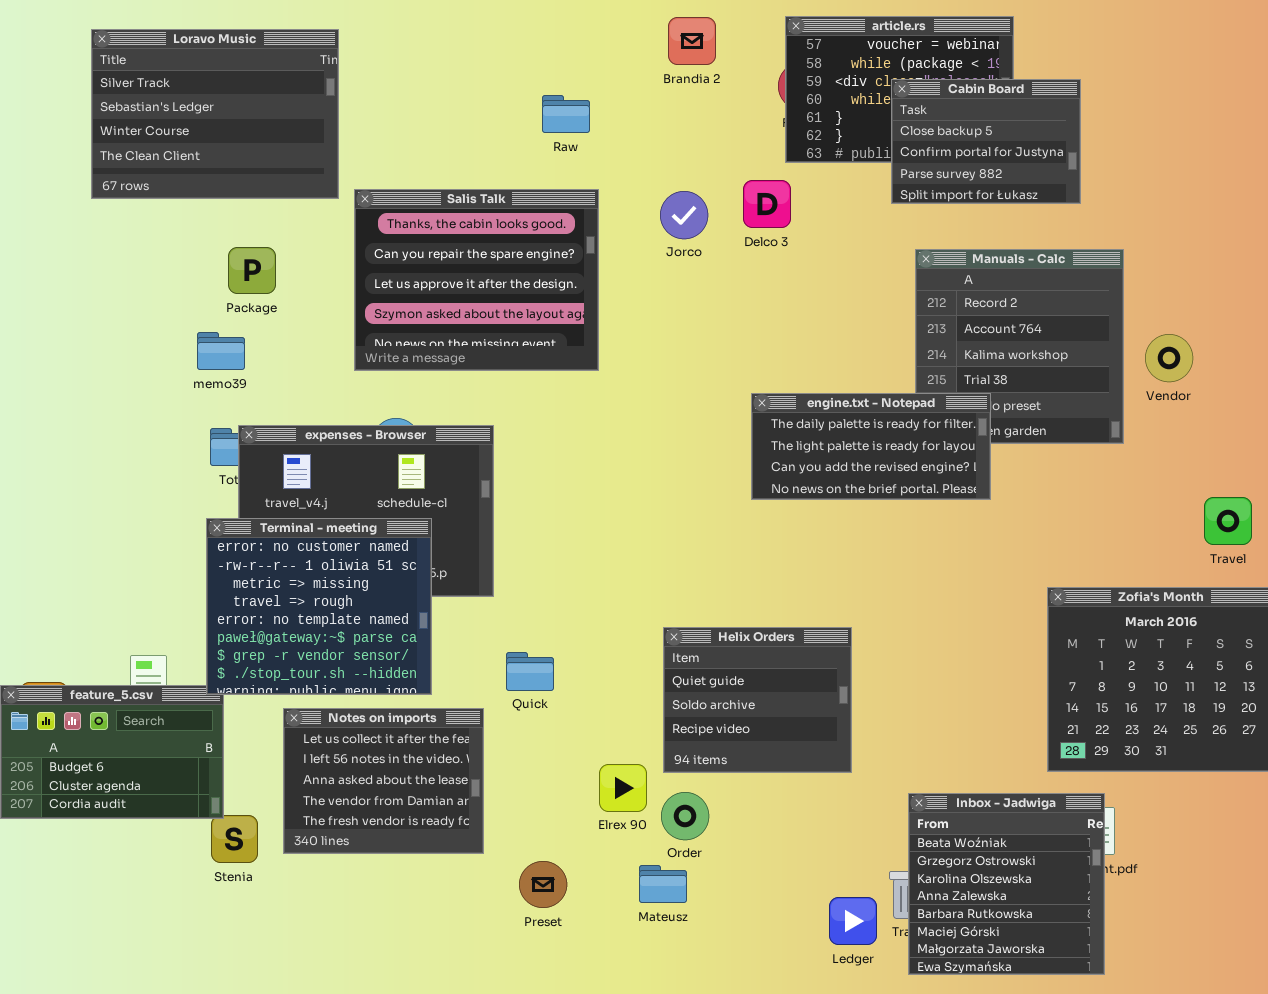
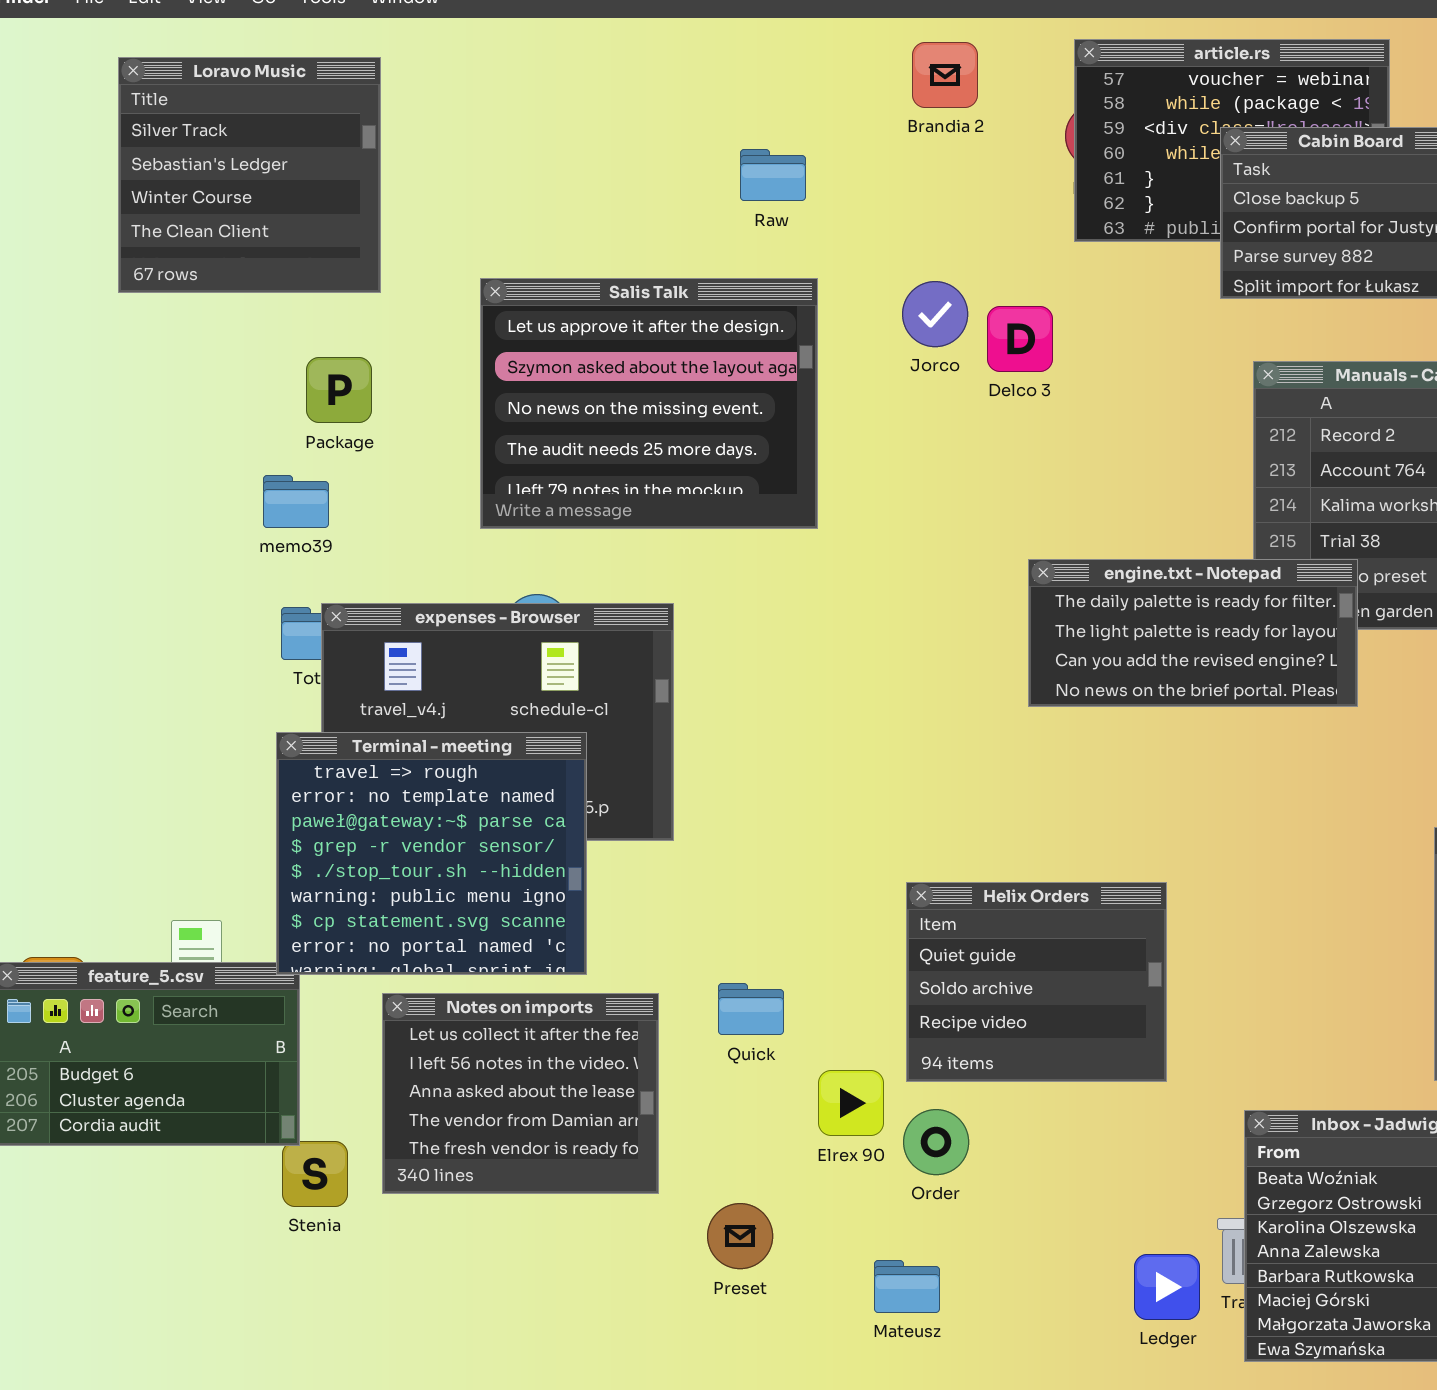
Loravo Music: [91,29,339,199] -> [118,57,381,293], resized
Delco 3: [743,180,791,228] -> [987,306,1053,372], moved
Salis Talk: [354,189,599,371] -> [480,278,818,529], scrolled down 2 rows
Terminal - meeting: [206,518,432,695] -> [276,732,587,975], scrolled down 3 rows
Quick: [506,652,554,691] -> [718,983,784,1035], moved
Mateusz: [639,865,687,903] -> [874,1260,940,1313], moved

